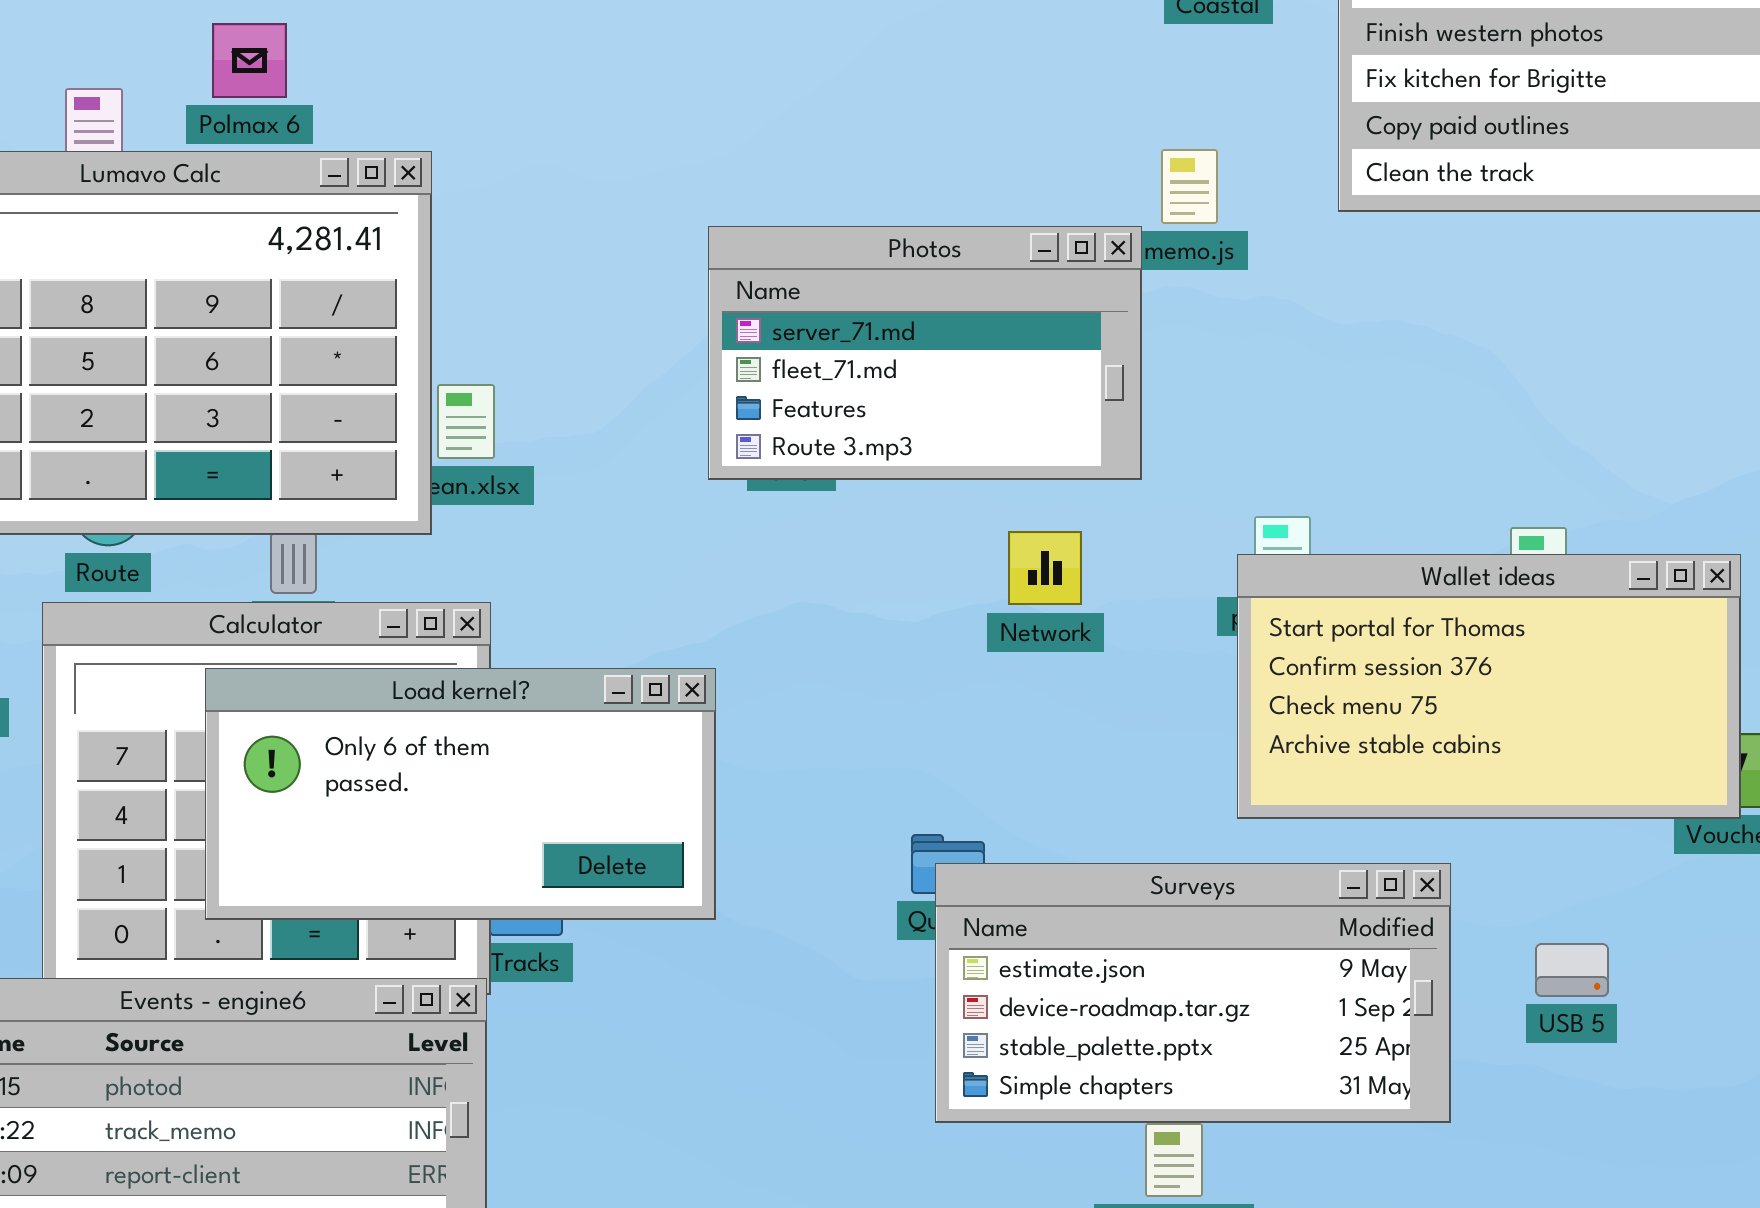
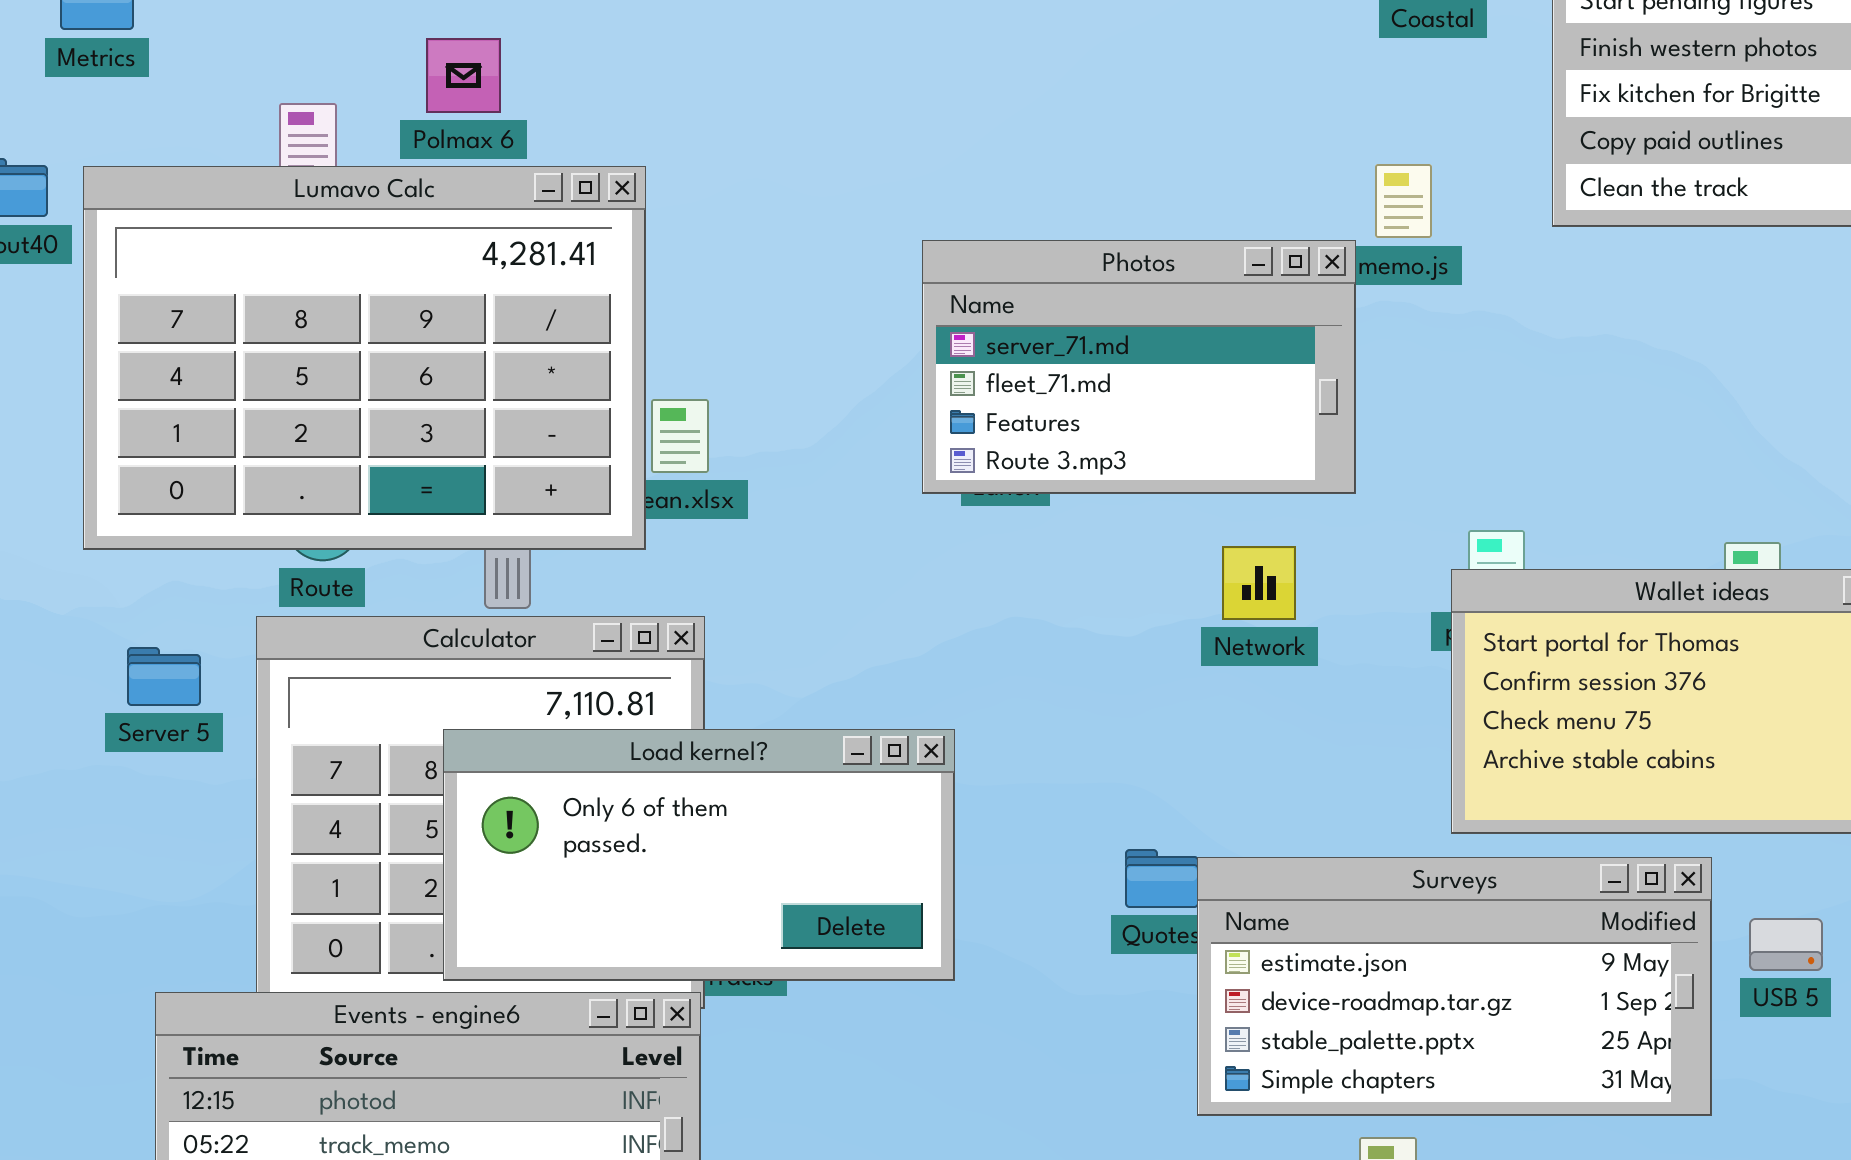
Load kernel?: [205,668,716,920] -> [443,729,955,981], moved
Surveys: [935,863,1451,1123] -> [1197,857,1712,1116], moved
USB 5: [1535,943,1609,997] -> [1749,918,1823,971], moved

